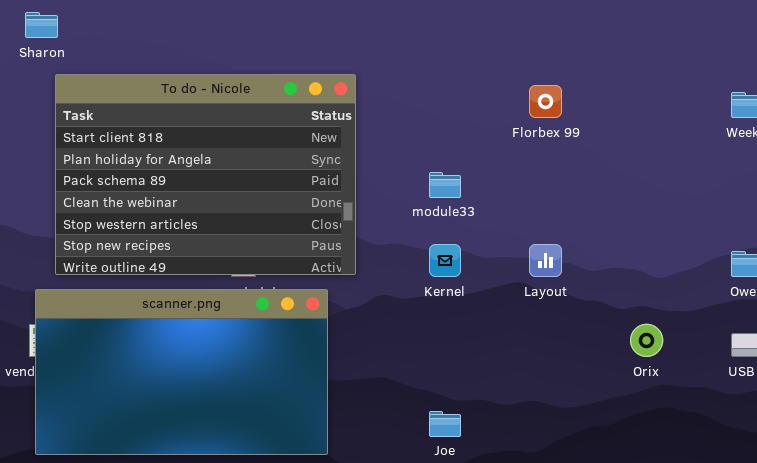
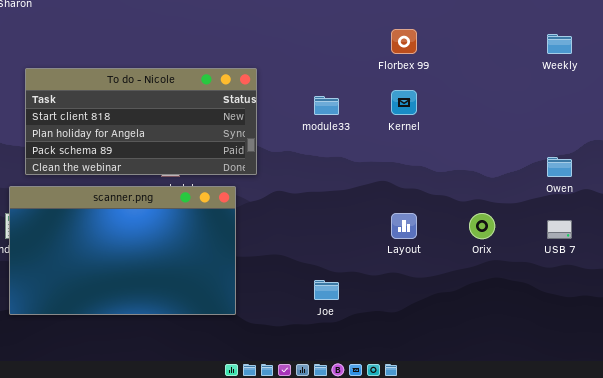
To do - Nicole: [55,74,356,275] -> [25,68,257,175], resized
Kernel: [429,244,461,277] -> [391,90,417,115], moved
Layout: [529,244,562,277] -> [391,213,417,239], moved

